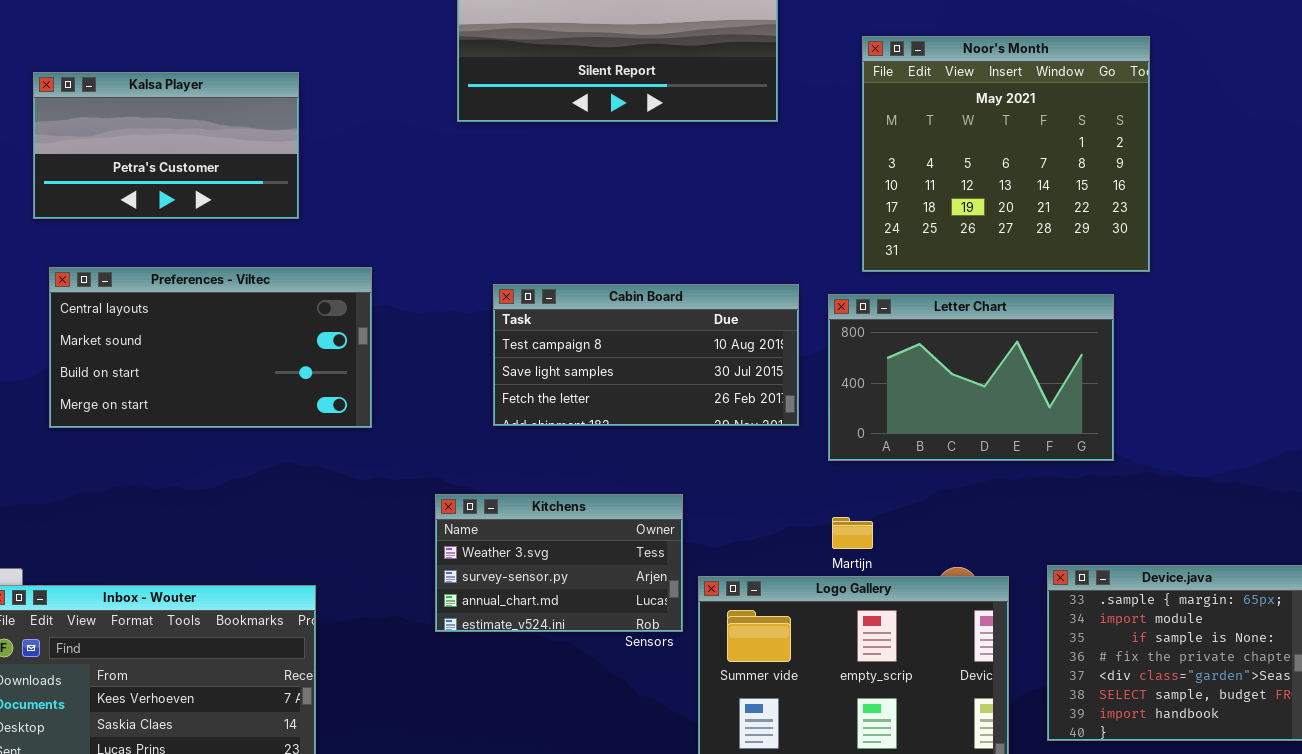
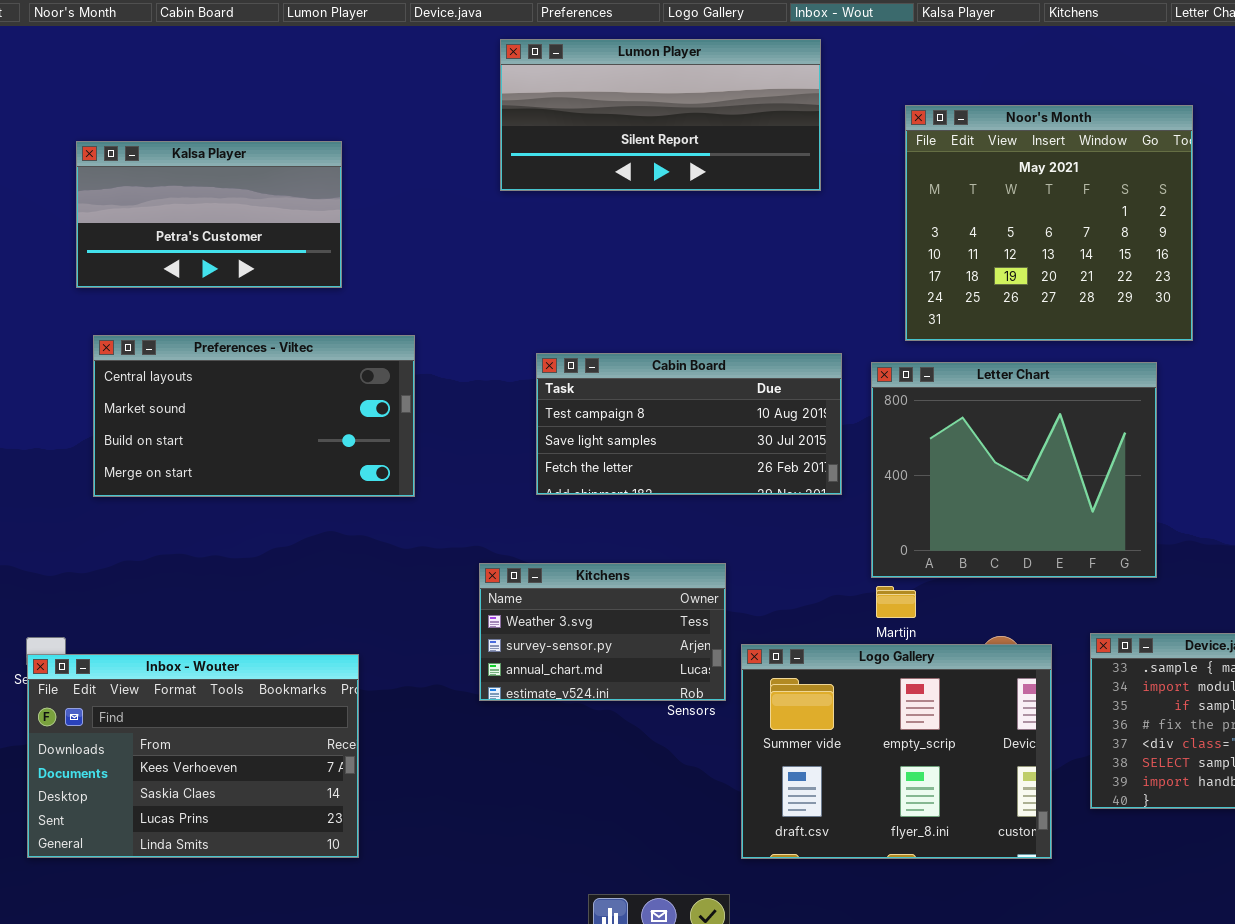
Letter Chart: [828,294,1114,461] -> [871,362,1157,578], resized

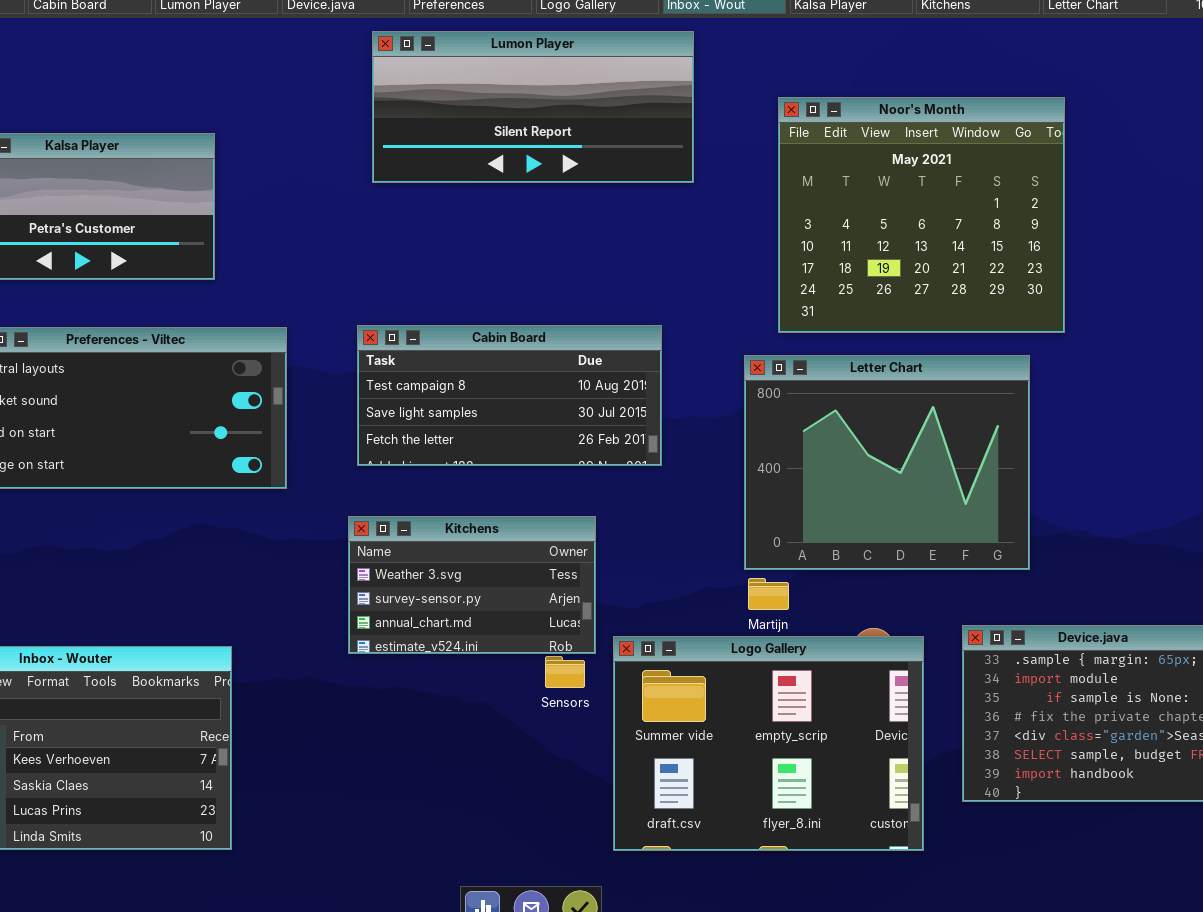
Cabin Board: [536,353,842,495] -> [357,325,662,466], moved
Kitchens: [479,563,726,701] -> [348,516,596,654], moved

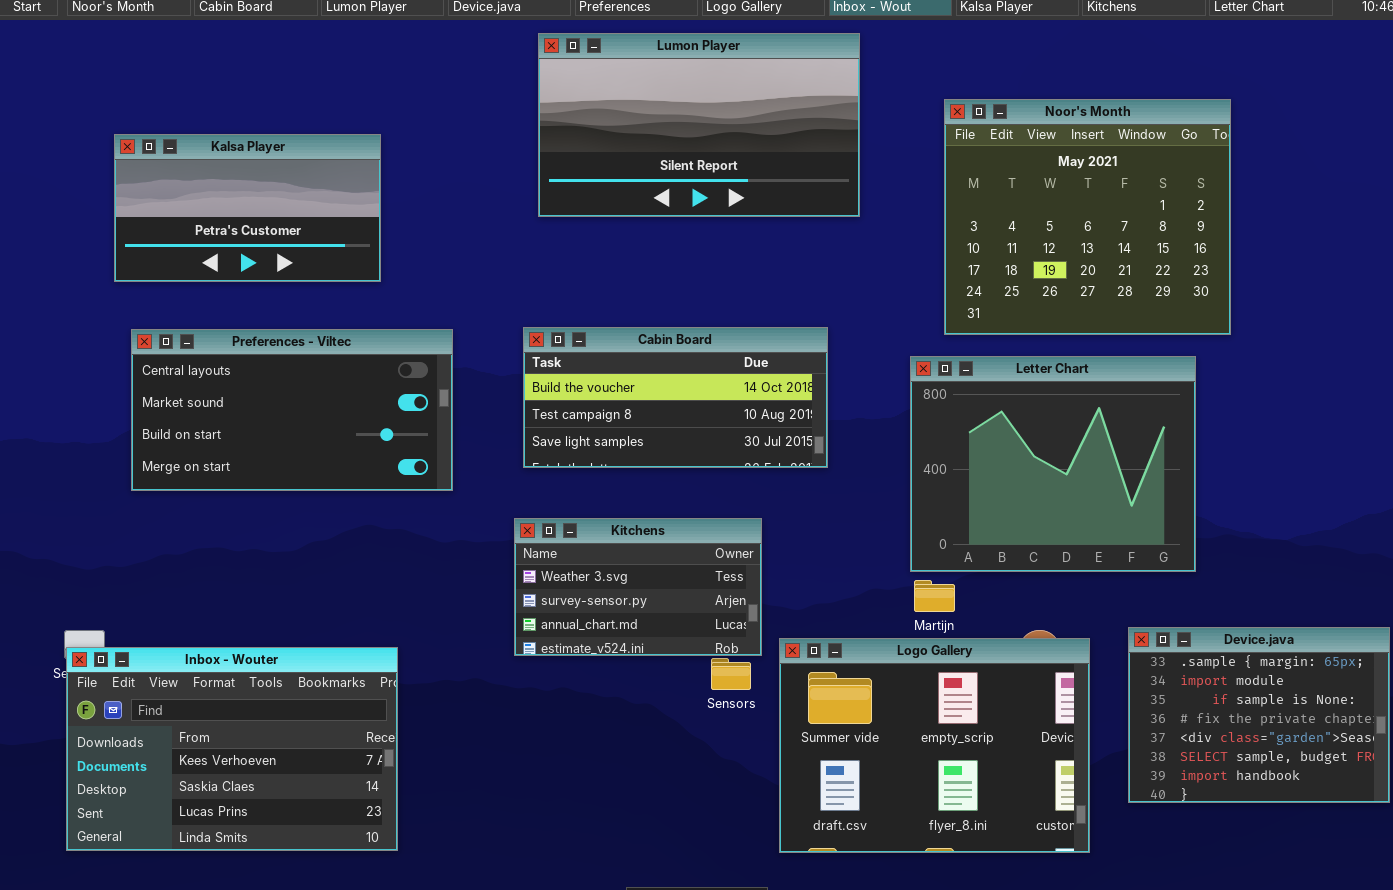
Lumon Player: [372,31,694,183] -> [538,33,860,217], resized
Cabin Board: [357,325,662,466] -> [523,327,828,468], scrolled up 1 row

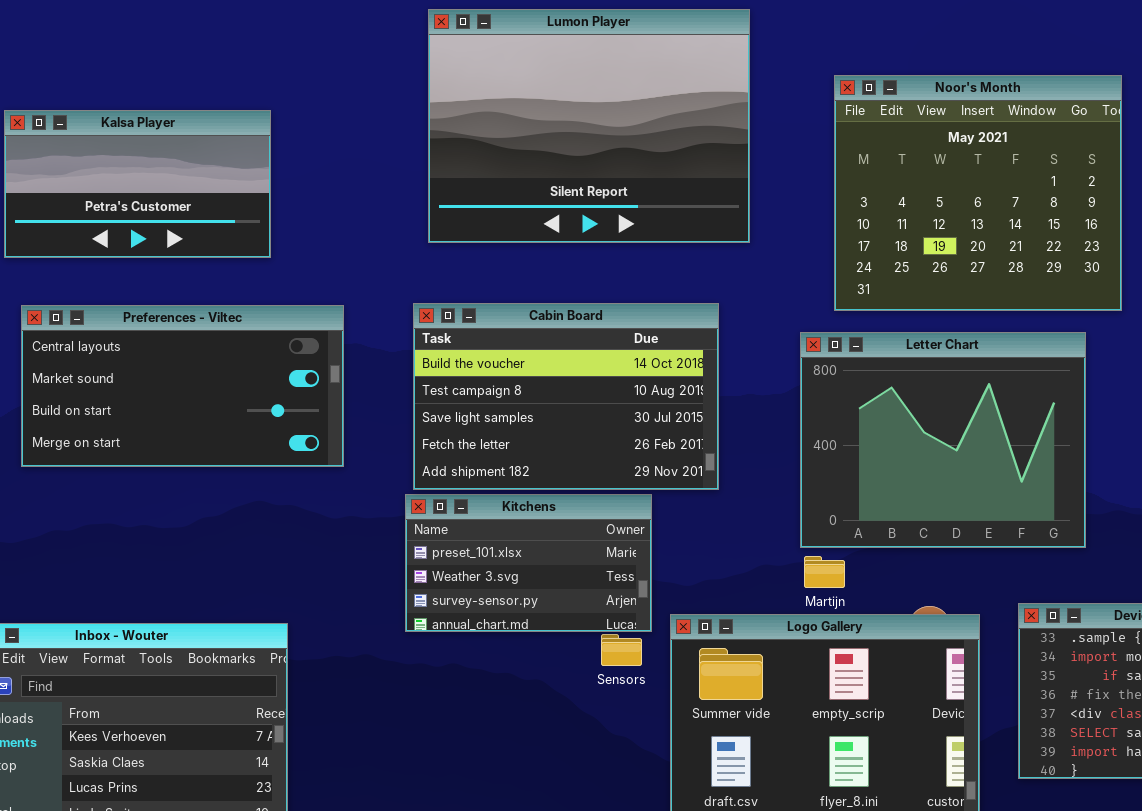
Lumon Player: [538,33,860,217] -> [428,9,750,243], resized
Cabin Board: [523,327,828,468] -> [413,303,719,490], resized
Kitchens: [514,518,762,656] -> [405,494,652,632], scrolled up 1 row

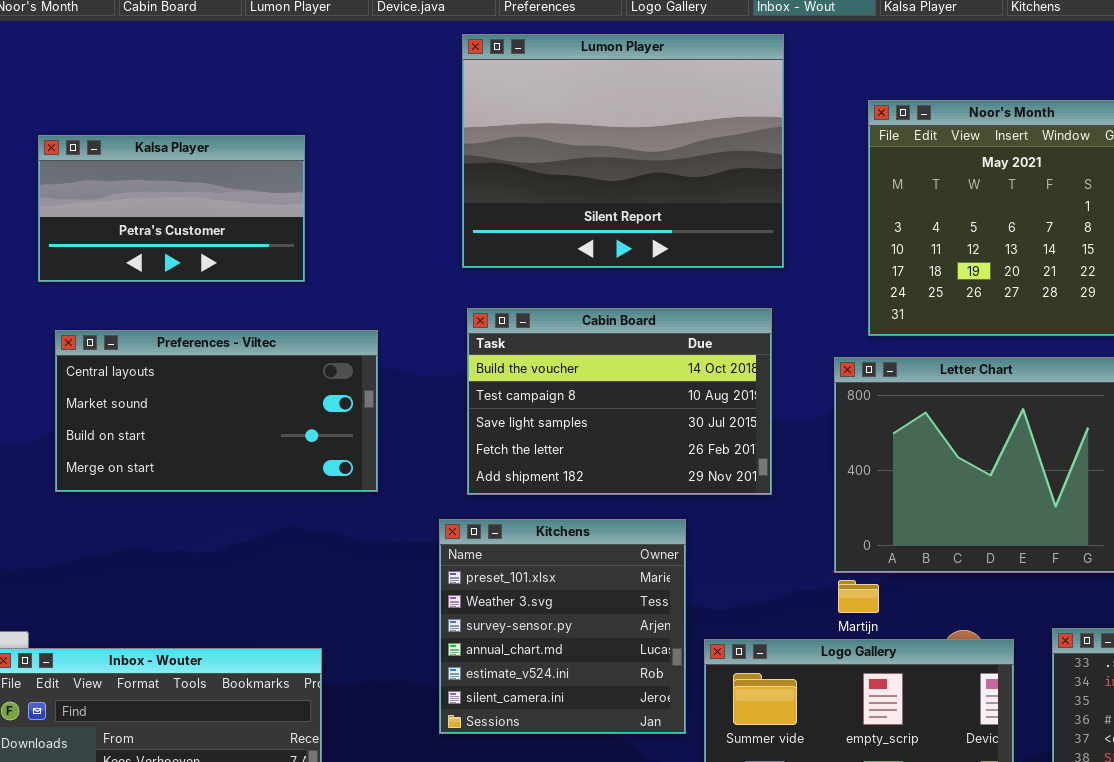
Cabin Board: [413,303,719,490] -> [467,308,772,495], moved
Kitchens: [405,494,652,632] -> [439,519,686,734], resized

